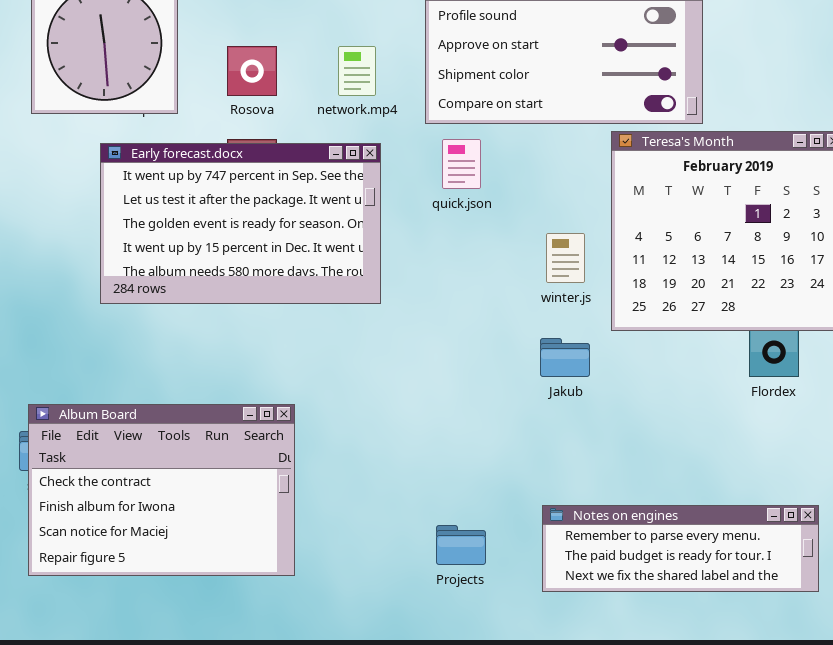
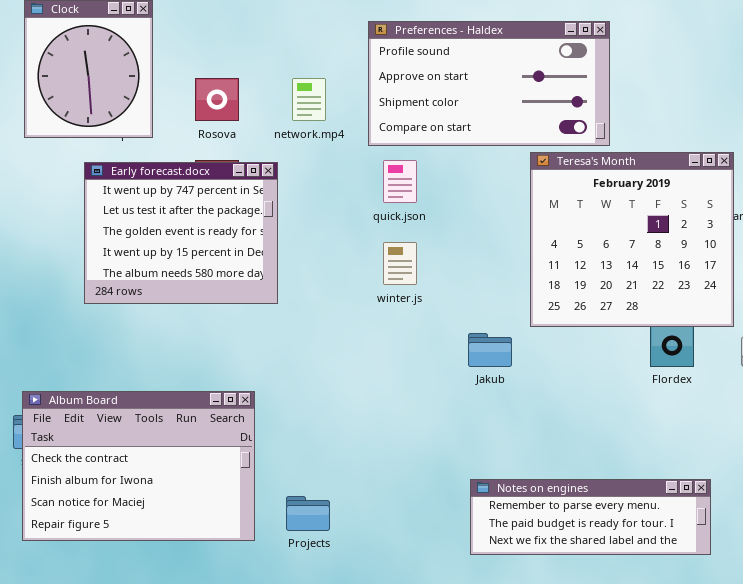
Early forecast.docx: [100,143,381,304] -> [84,162,278,304], resized
winter.js: [546,233,585,283] -> [383,242,417,285], moved
Projects: [436,525,486,565] -> [286,496,330,531], moved

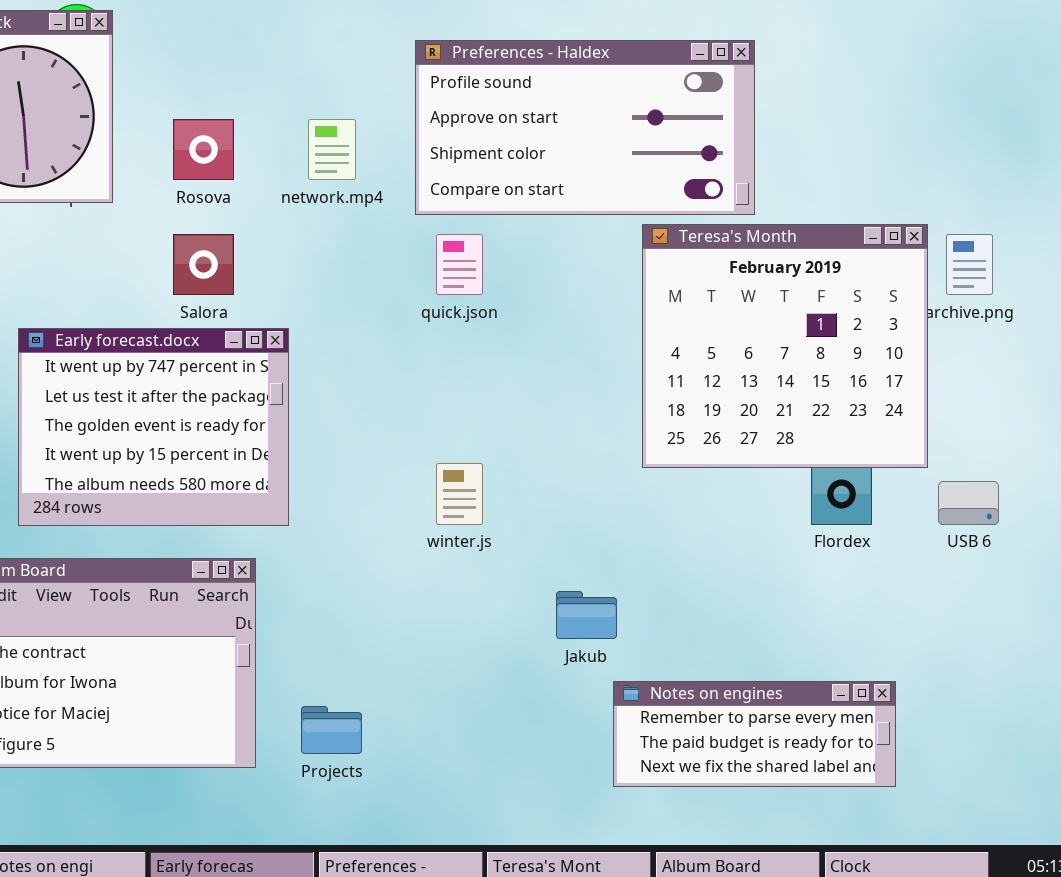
Early forecast.docx: [84,162,278,304] -> [18,328,289,526], moved
winter.js: [383,242,417,285] -> [436,463,483,525], moved
Jakub: [468,333,512,367] -> [556,591,617,639], moved
Notes on engines: [470,479,711,555] -> [613,681,896,787], resized

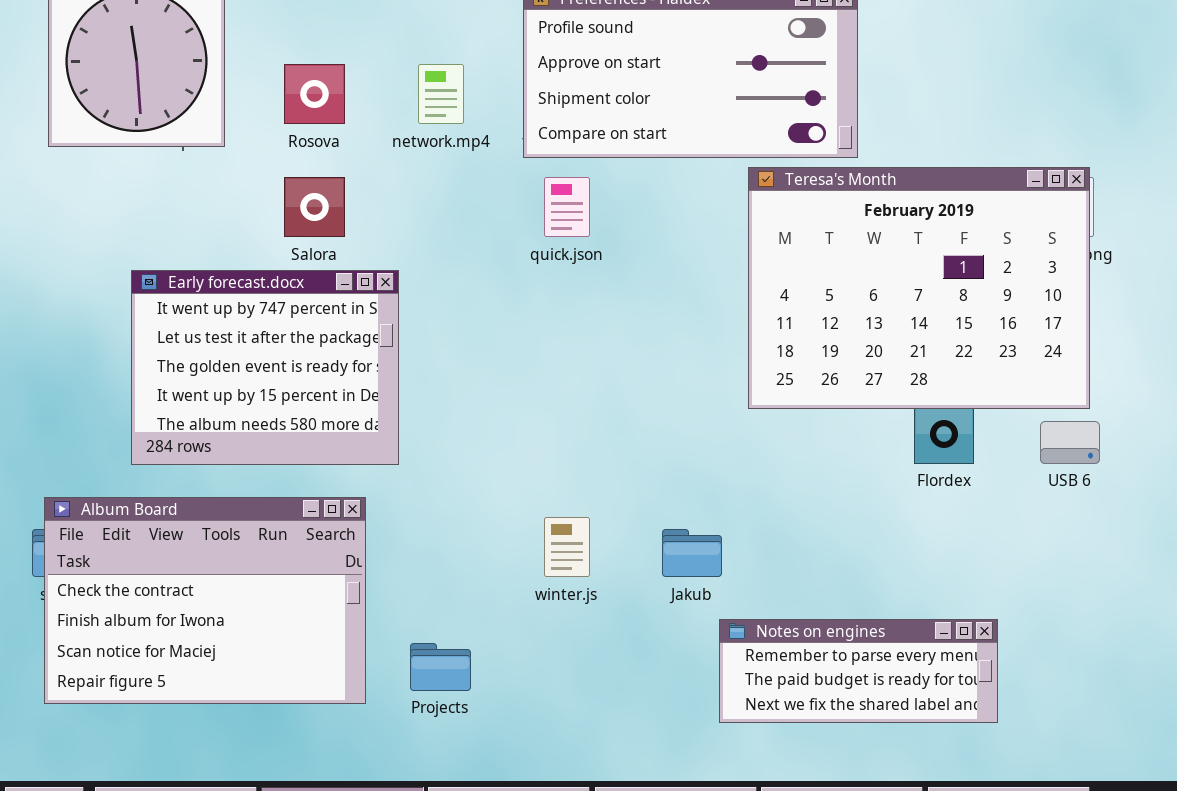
Teresa's Month: [642,224,928,468] -> [748,167,1090,409], resized
winter.js: [436,463,483,525] -> [544,517,590,577], moved

